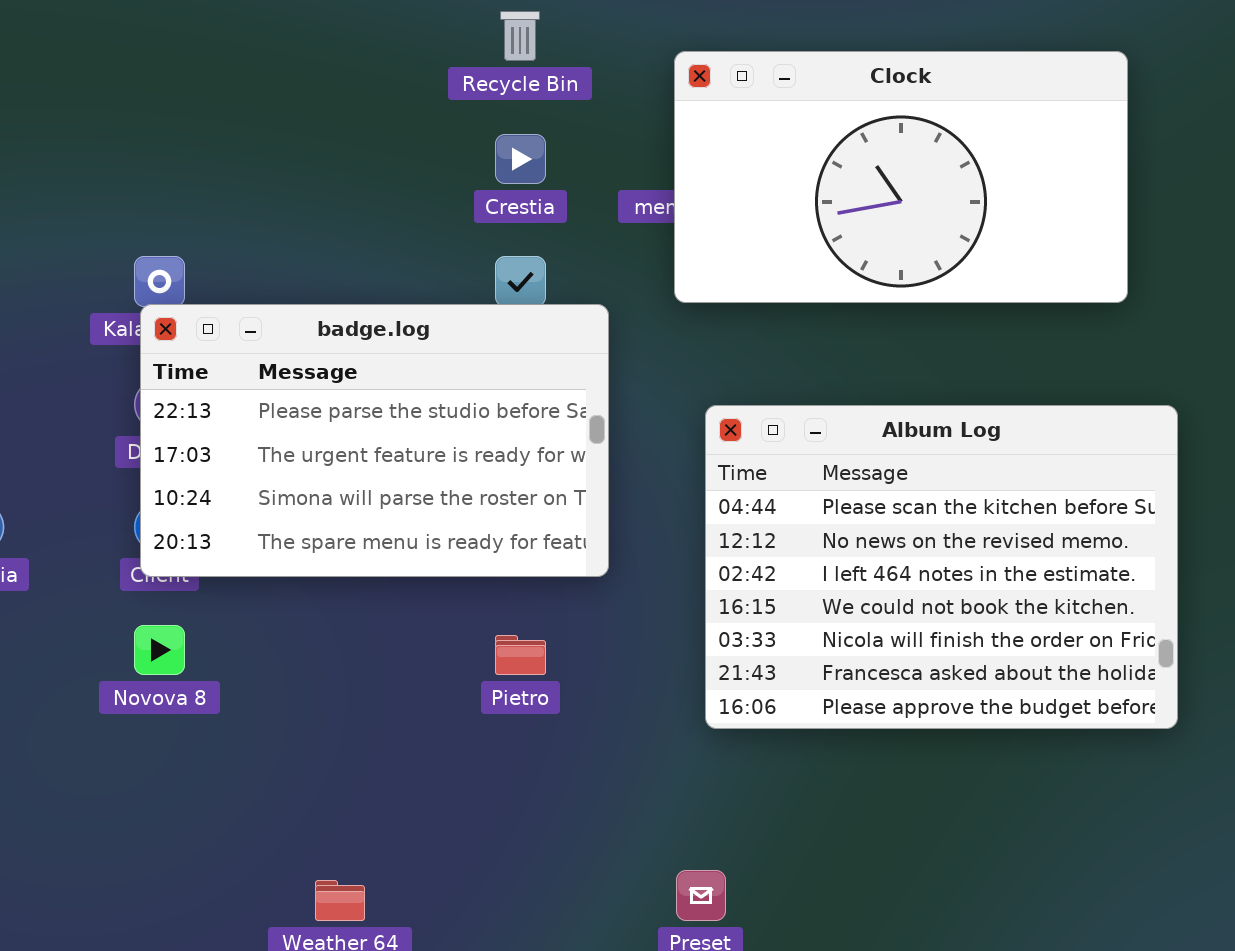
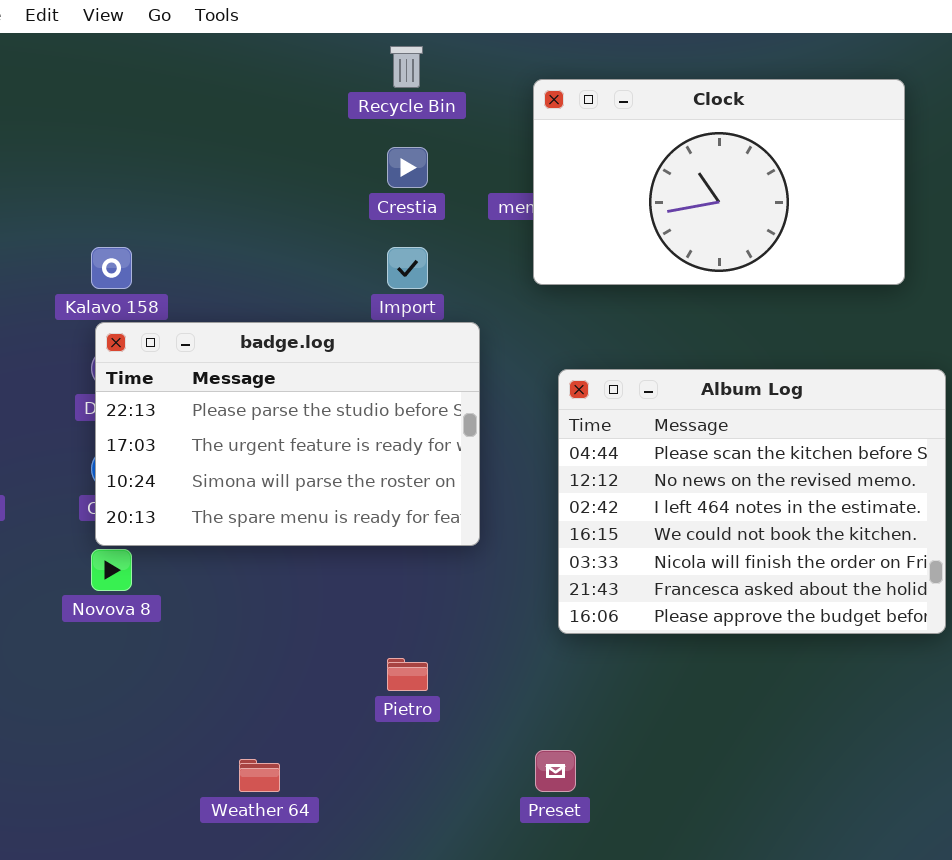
badge.log: [140,304,609,577] -> [95,322,480,546], moved
Pietro: [495,635,546,675] -> [387,658,428,691], moved

